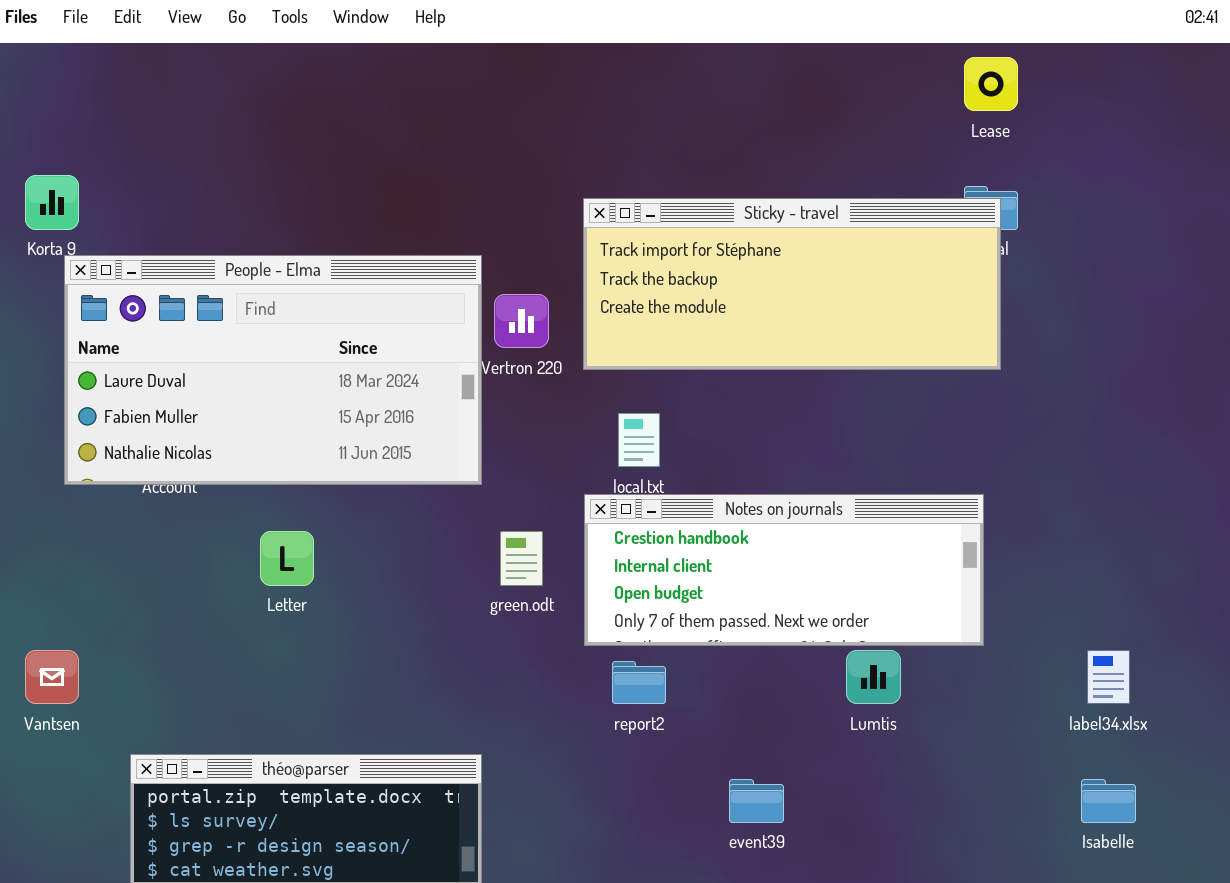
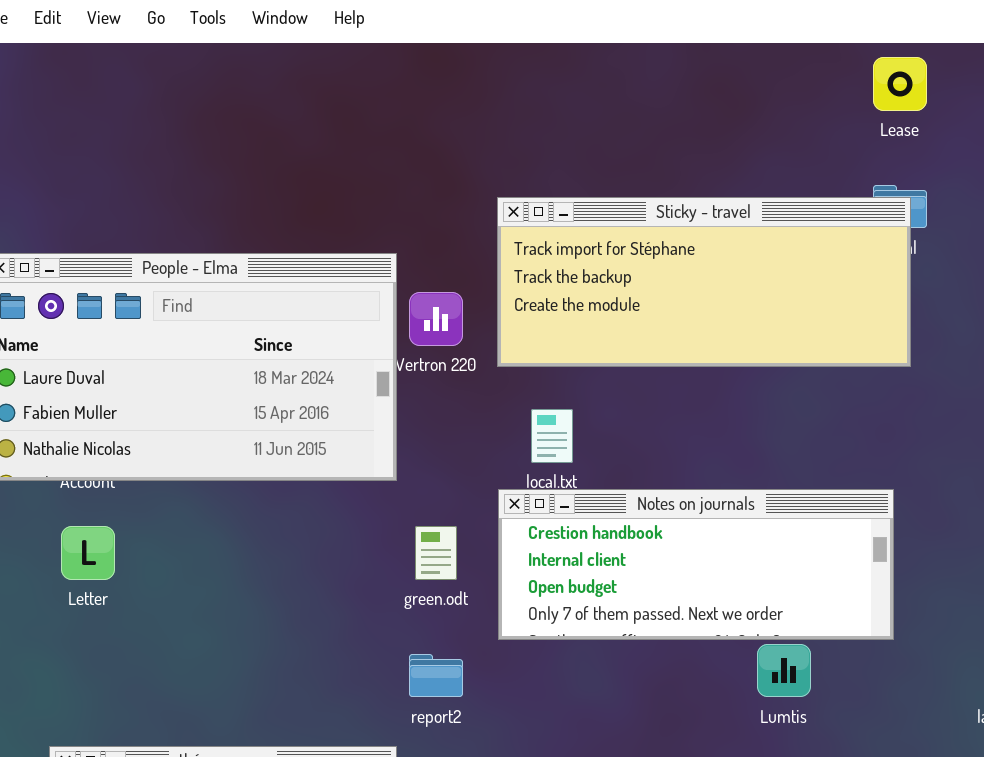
Letter: [260,531,314,586] -> [61,526,115,580], moved
report2: [612,661,666,704] -> [409,654,463,697], moved

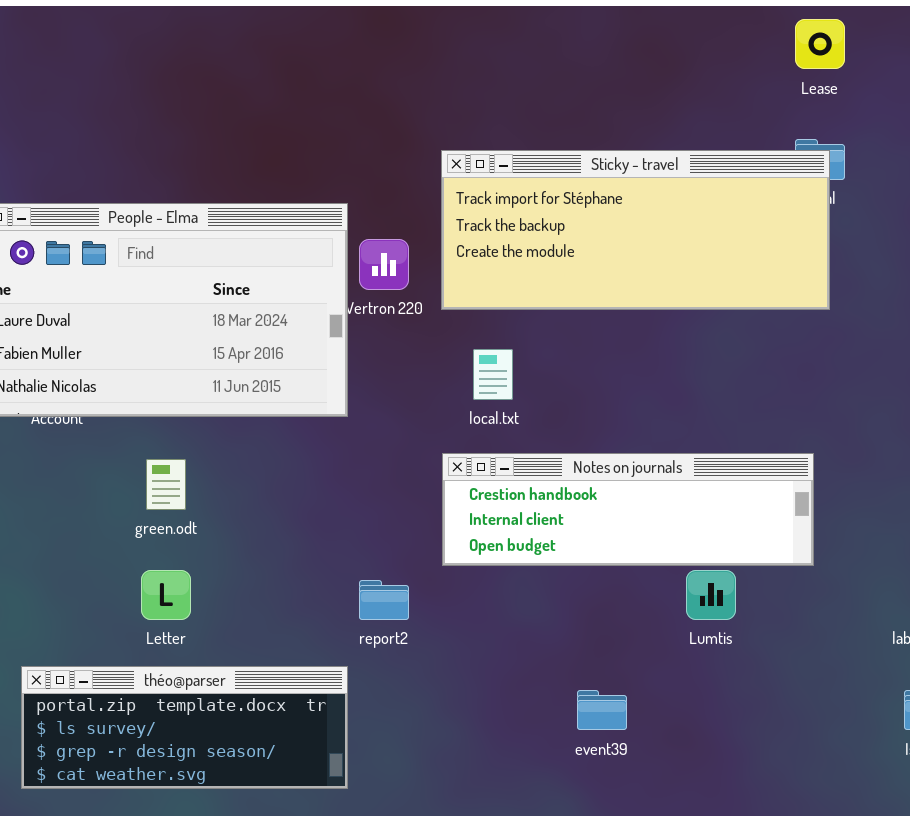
Notes on journals: [498,489,894,640] -> [442,453,814,566], resized
Letter: [61,526,115,580] -> [141,570,191,620], moved
green.odt: [415,526,457,580] -> [146,459,186,510], moved

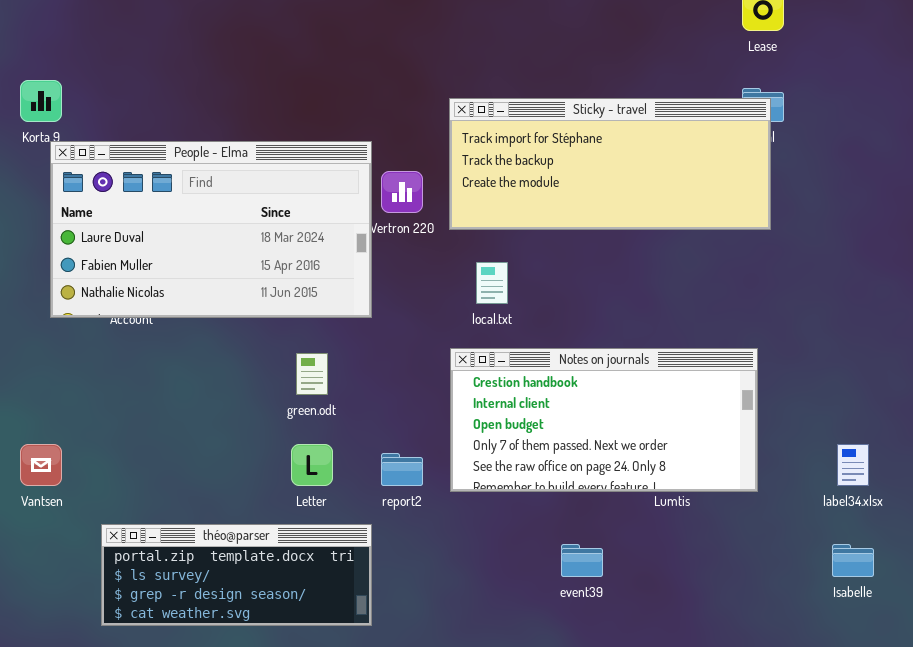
Notes on journals: [442,453,814,566] -> [450,348,758,492], resized
green.odt: [146,459,186,510] -> [296,353,328,395], moved
Letter: [141,570,191,620] -> [291,444,333,486], moved

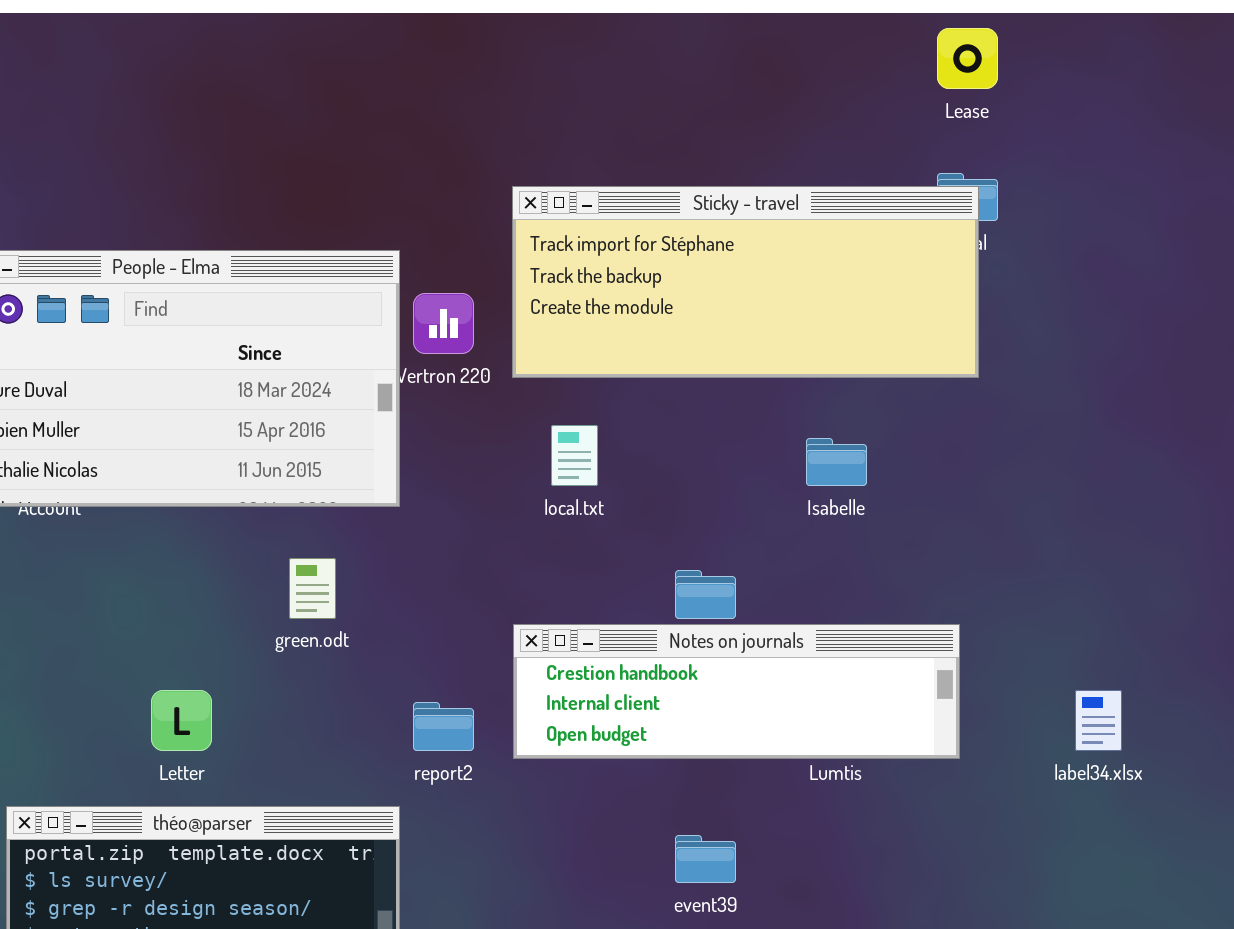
Notes on journals: [450,348,758,492] -> [513,624,960,759], resized
Letter: [291,444,333,486] -> [151,690,212,751], moved
Isabelle: [832,544,874,577] -> [806,438,867,486], moved

